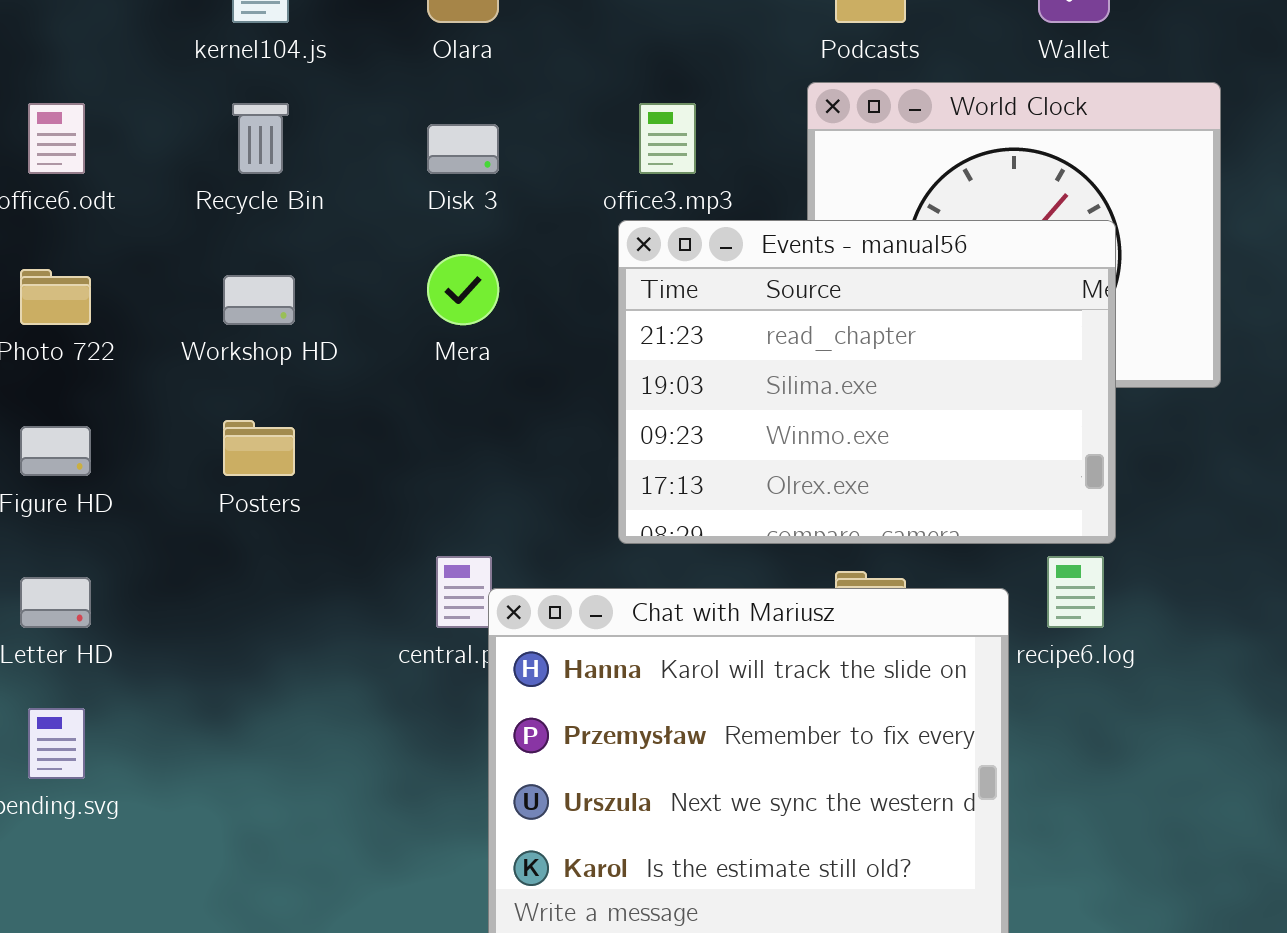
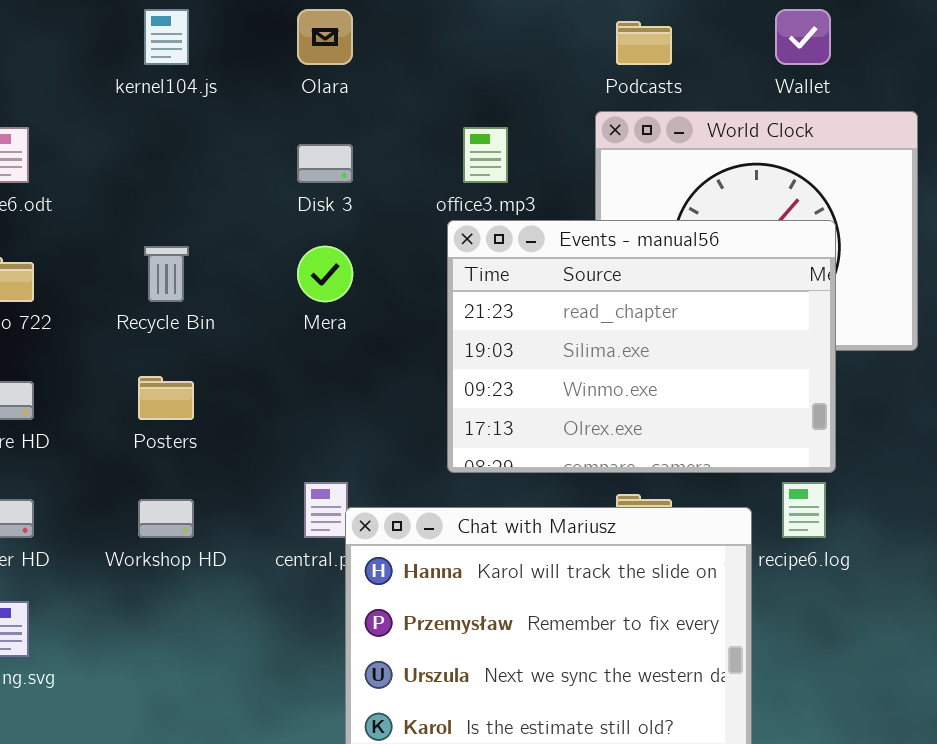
Recycle Bin: [232,103,289,174] -> [144,246,189,302], moved
Workshop HD: [223,275,295,325] -> [138,499,194,538], moved

